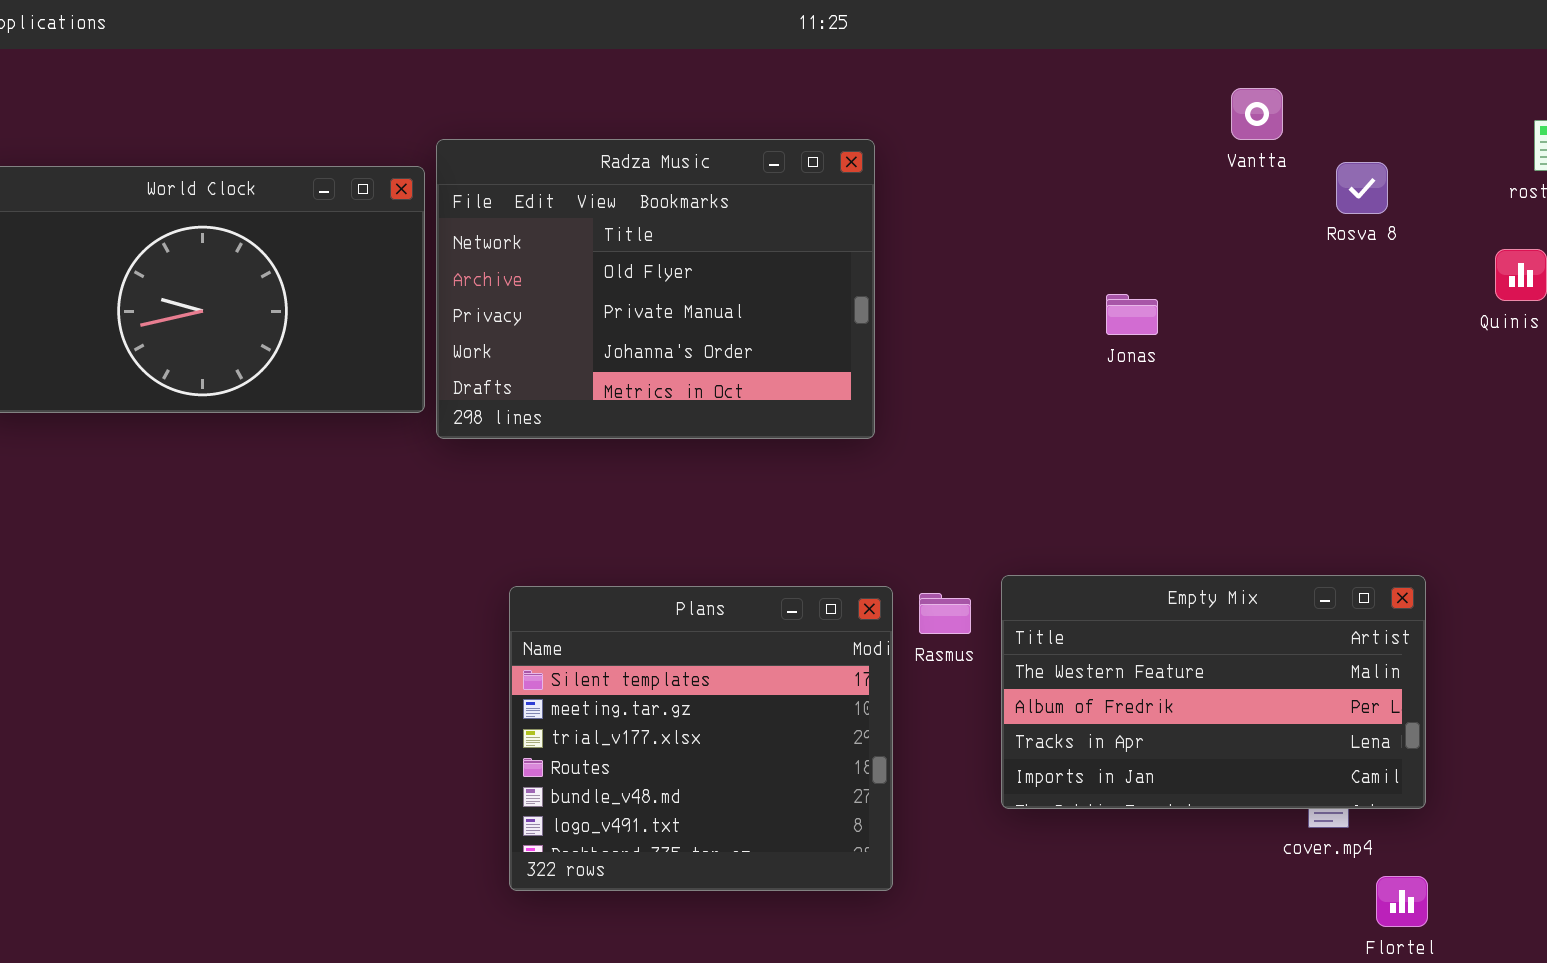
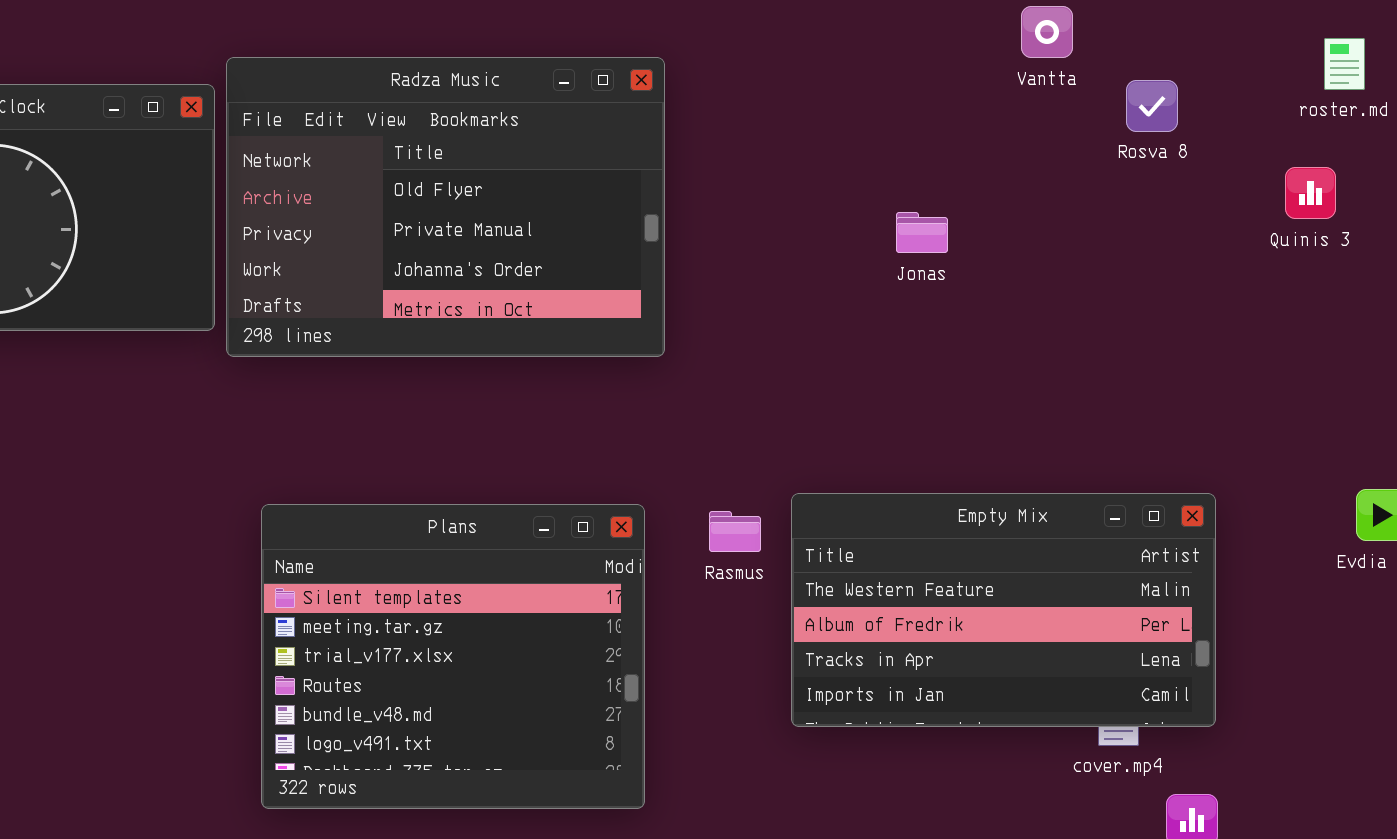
Plans: [509,586,893,891] -> [261,504,645,809], moved

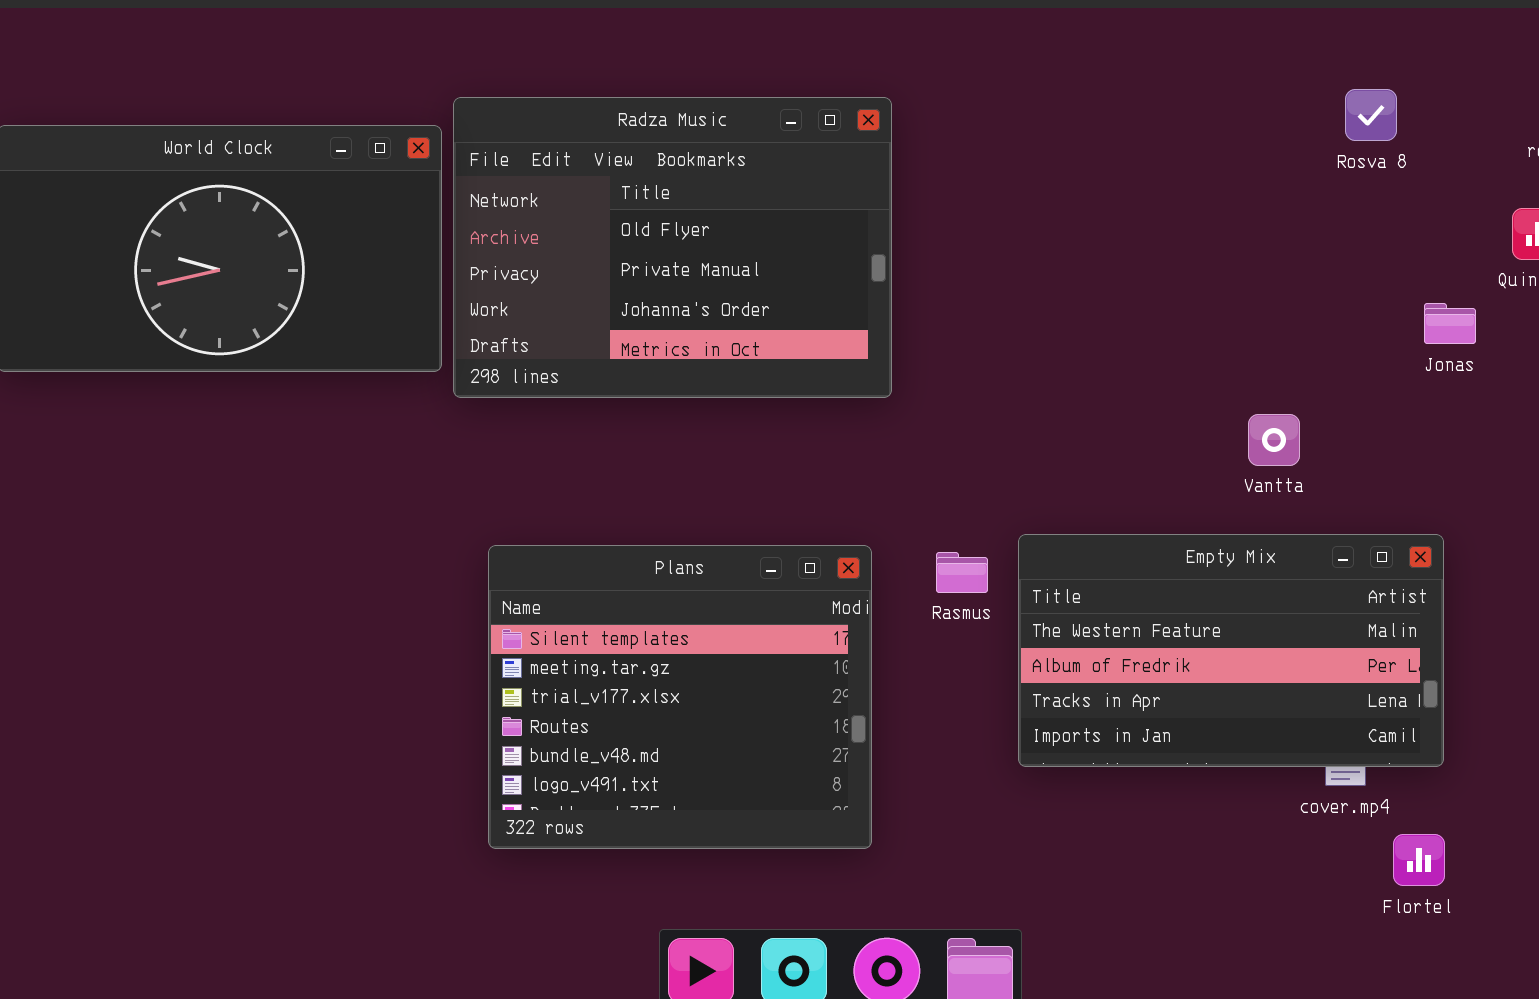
Vantta: [1021,6,1073,58] -> [1248,414,1300,466], moved
Rosva 8: [1126,80,1178,132] -> [1345,89,1397,141], moved
Jonas: [896,212,948,253] -> [1424,303,1476,344], moved

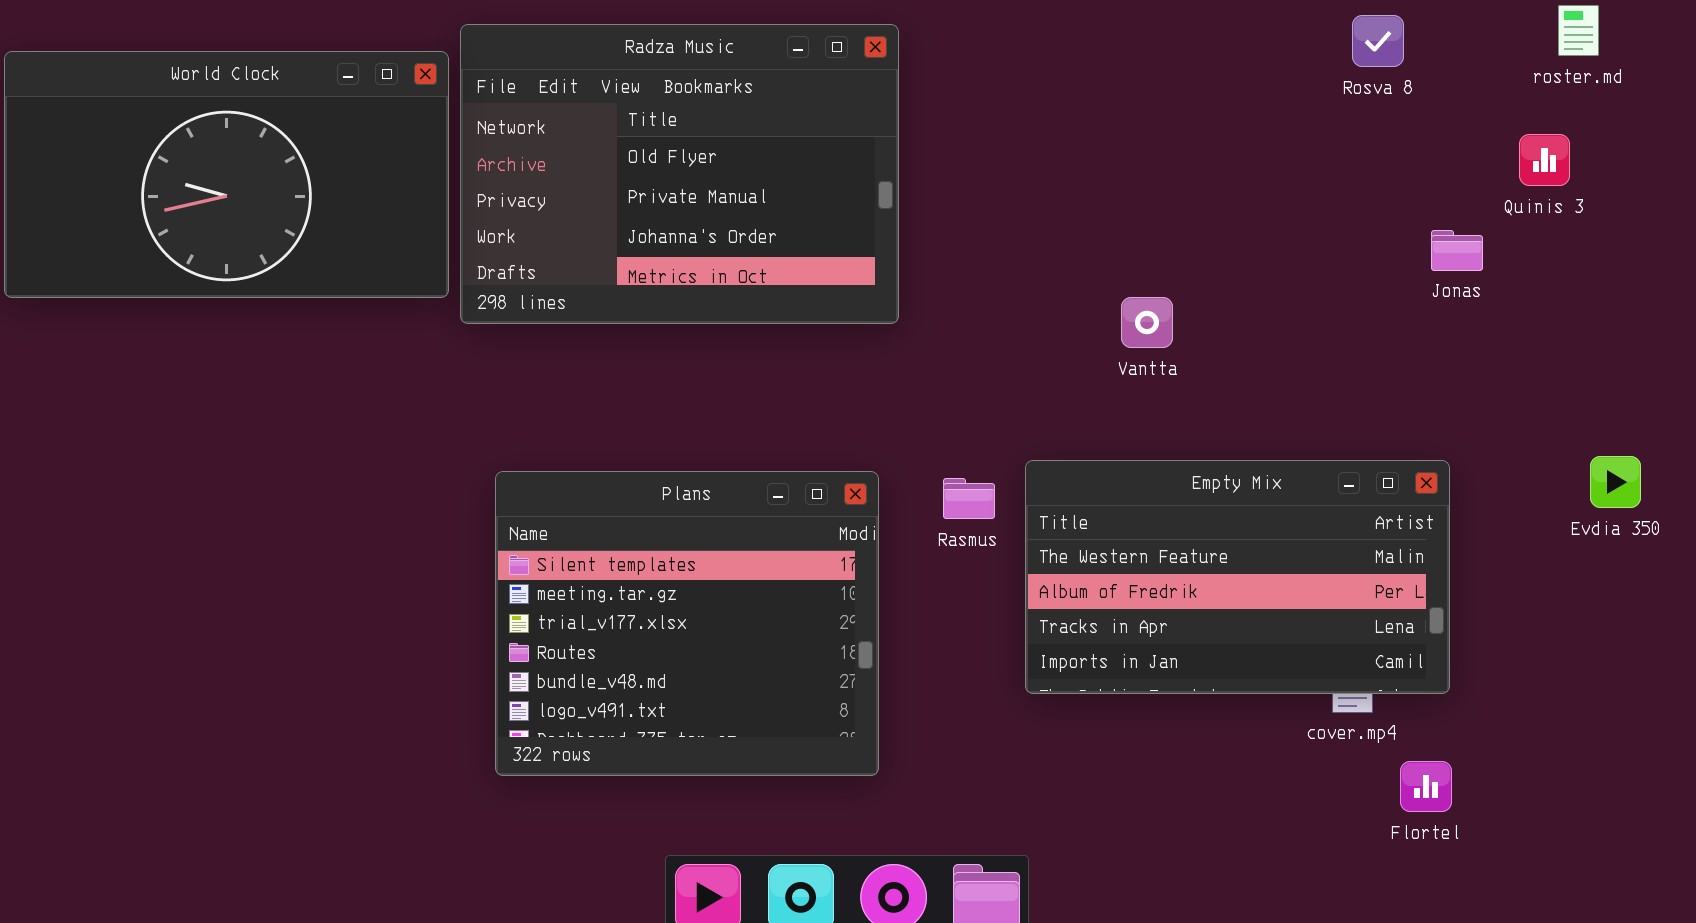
Vantta: [1248,414,1300,466] -> [1121,297,1173,348], moved

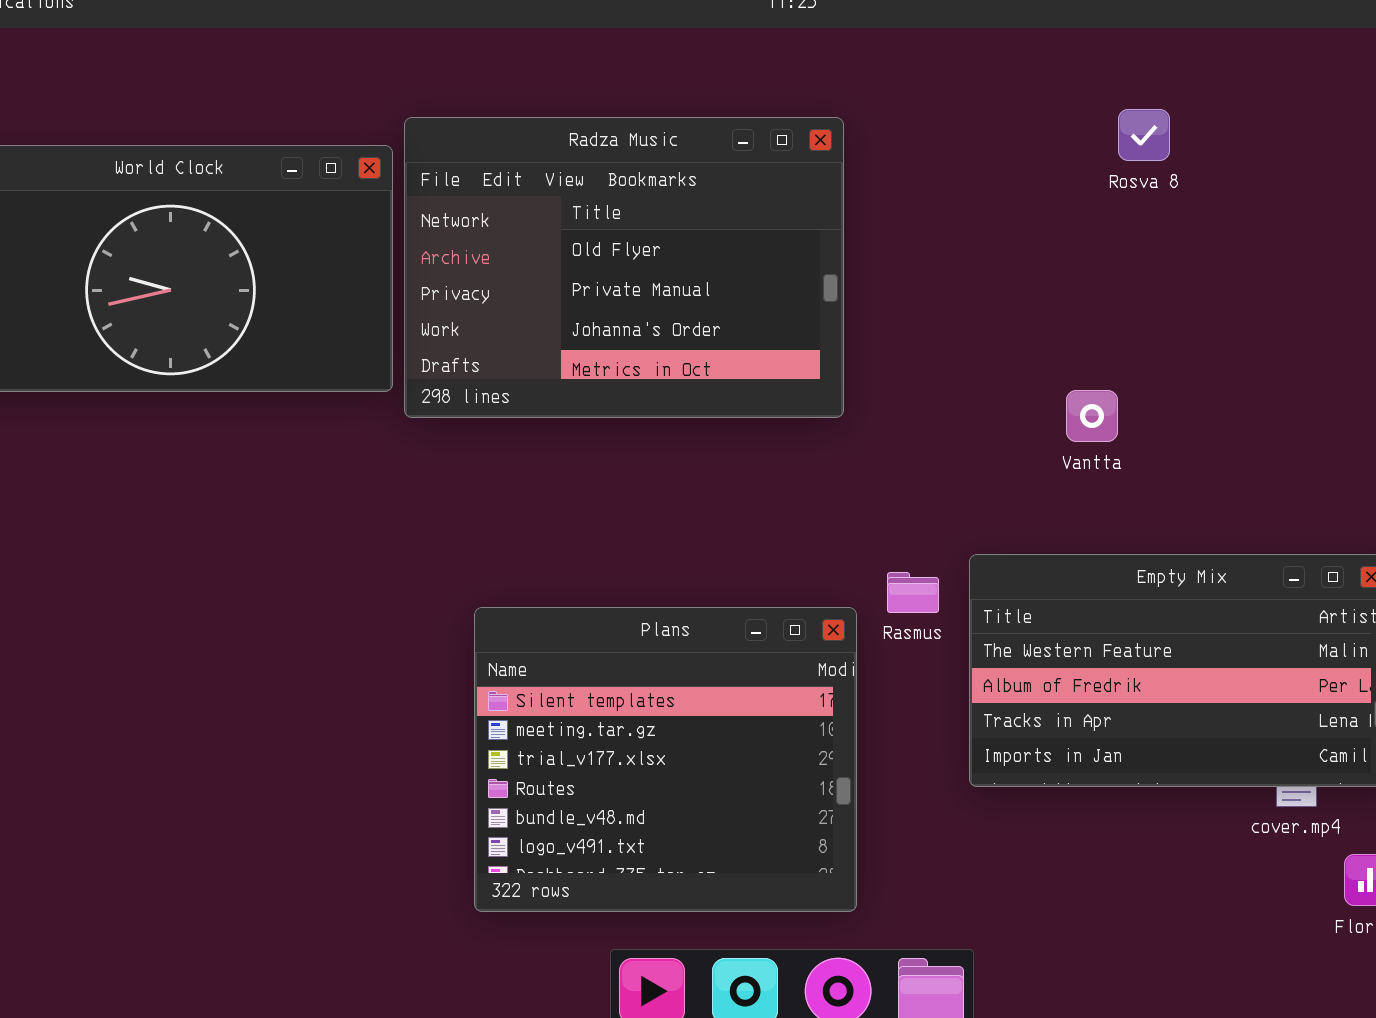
Rosva 8: [1352,15,1404,67] -> [1118,109,1170,161], moved
Plans: [495,471,879,776] -> [474,607,857,912], moved

